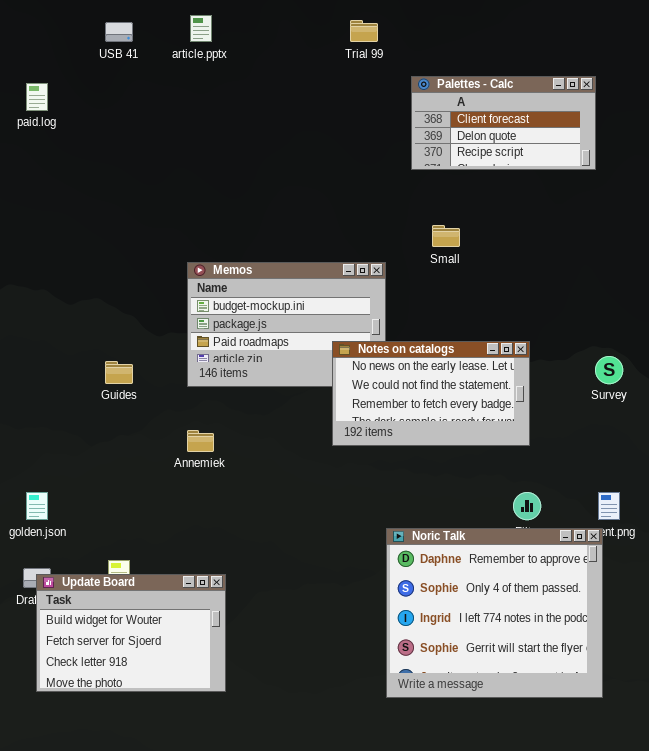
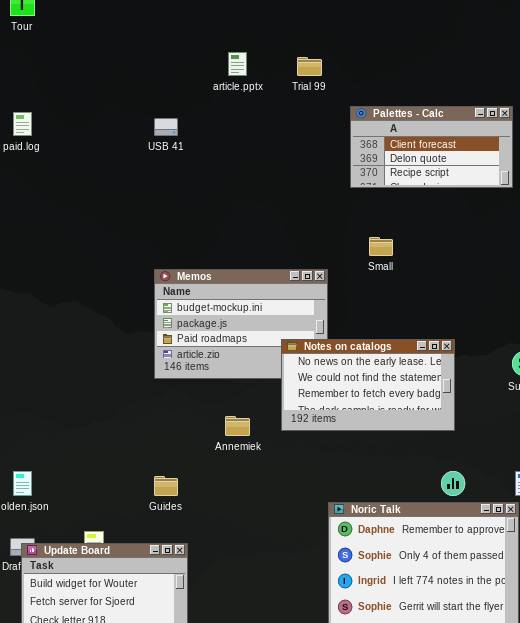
article.pptx: [190,15,212,42] -> [228,52,247,76], moved
USB 41: [105,22,133,42] -> [154,118,178,136], moved
Guides: [105,361,133,384] -> [154,476,178,496], moved
Annemiek: [187,430,214,452] -> [225,416,250,436], moved

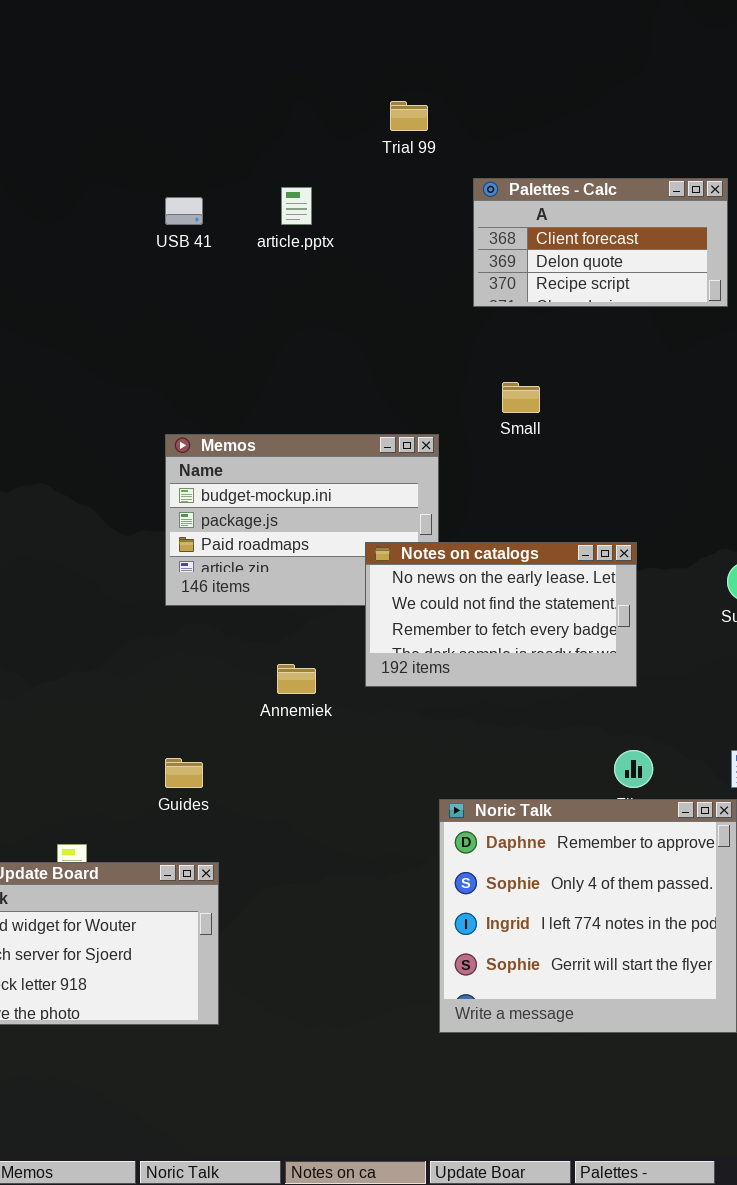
article.pptx: [228,52,247,76] -> [281,187,312,225], moved

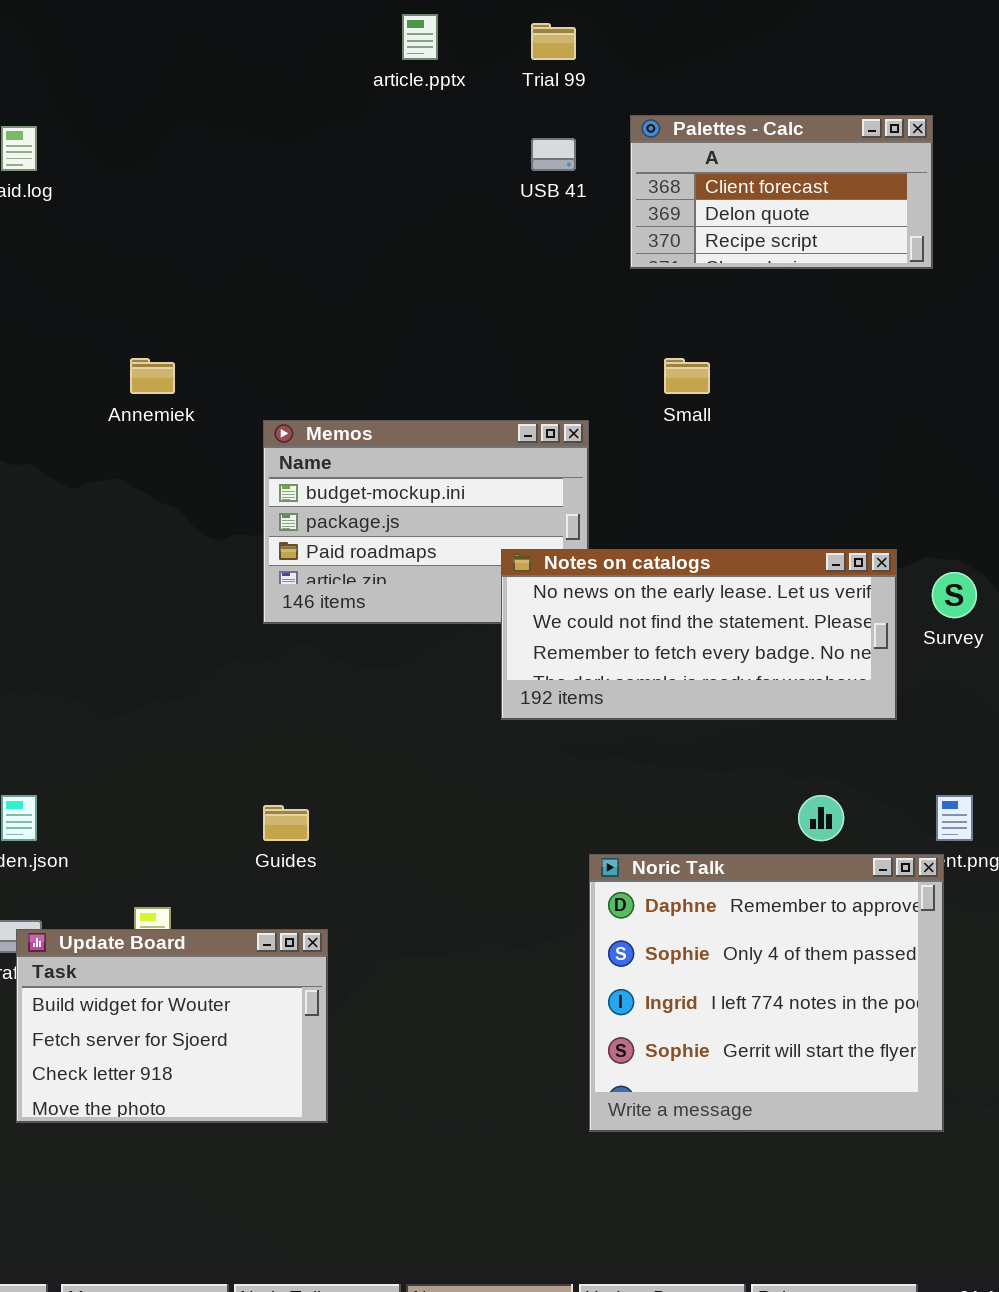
article.pptx: [281,187,312,225] -> [402,14,438,60], moved
USB 41: [165,197,203,225] -> [531,138,576,171], moved
Notes on catalogs: [365,542,637,687] -> [501,549,897,720], resized
Annemiek: [277,664,316,694] -> [130,358,175,394], moved

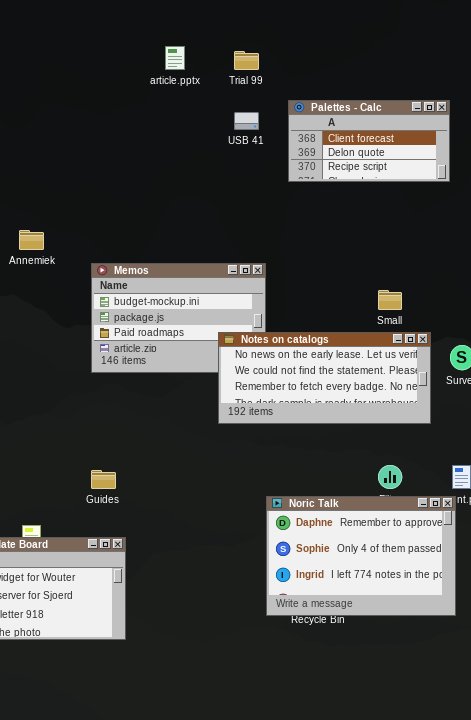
Small: [664,358,710,394] -> [378,290,402,310], moved
Noric Talk: [589,854,944,1132] -> [266,496,456,616], resized

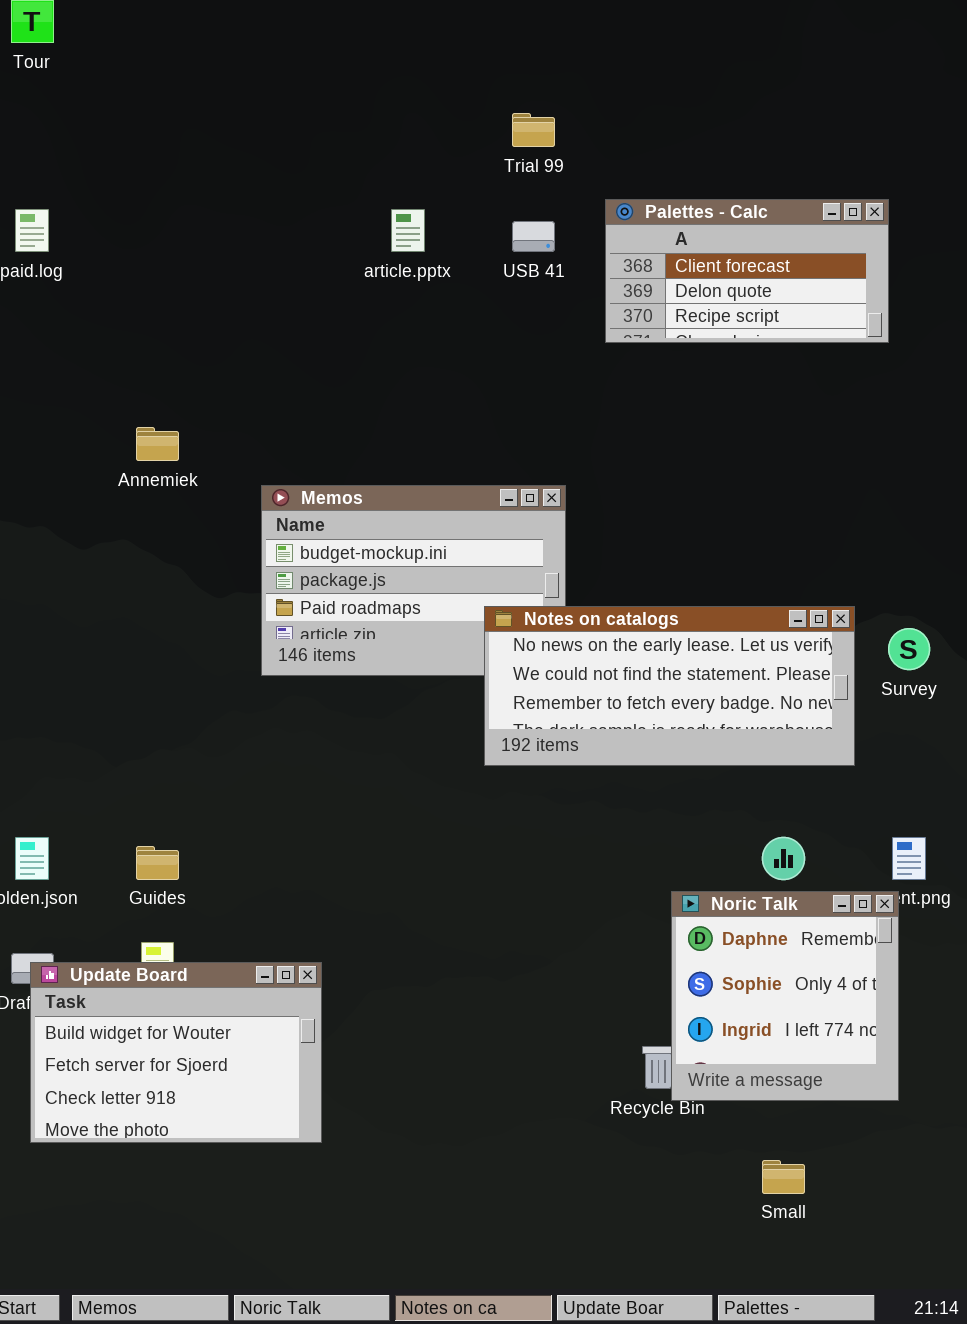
article.pptx: [165,46,185,70] -> [391,209,425,252], moved
Small: [378,290,402,310] -> [762,1160,805,1194], moved
Guides: [91,470,116,489] -> [136,846,179,880], moved
Noric Talk: [266,496,456,616] -> [671,891,899,1101], resized

